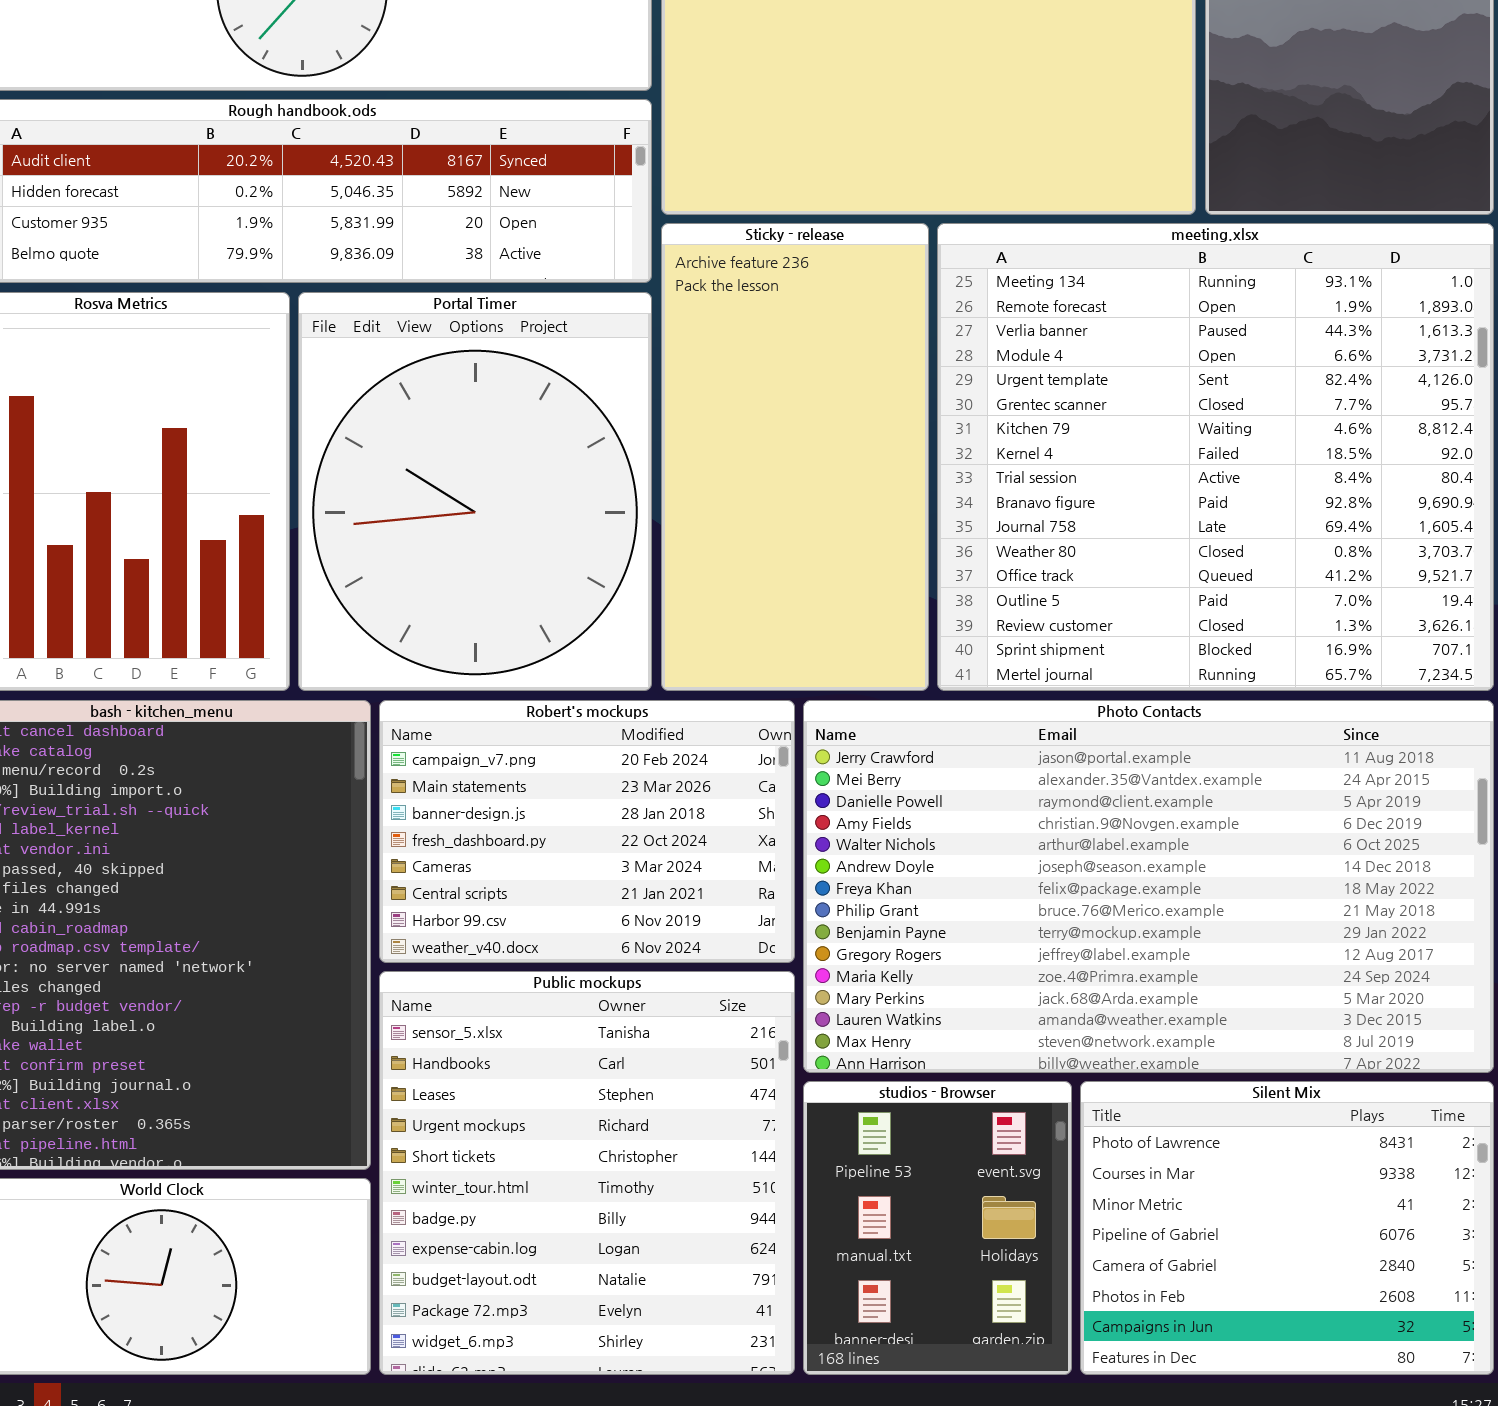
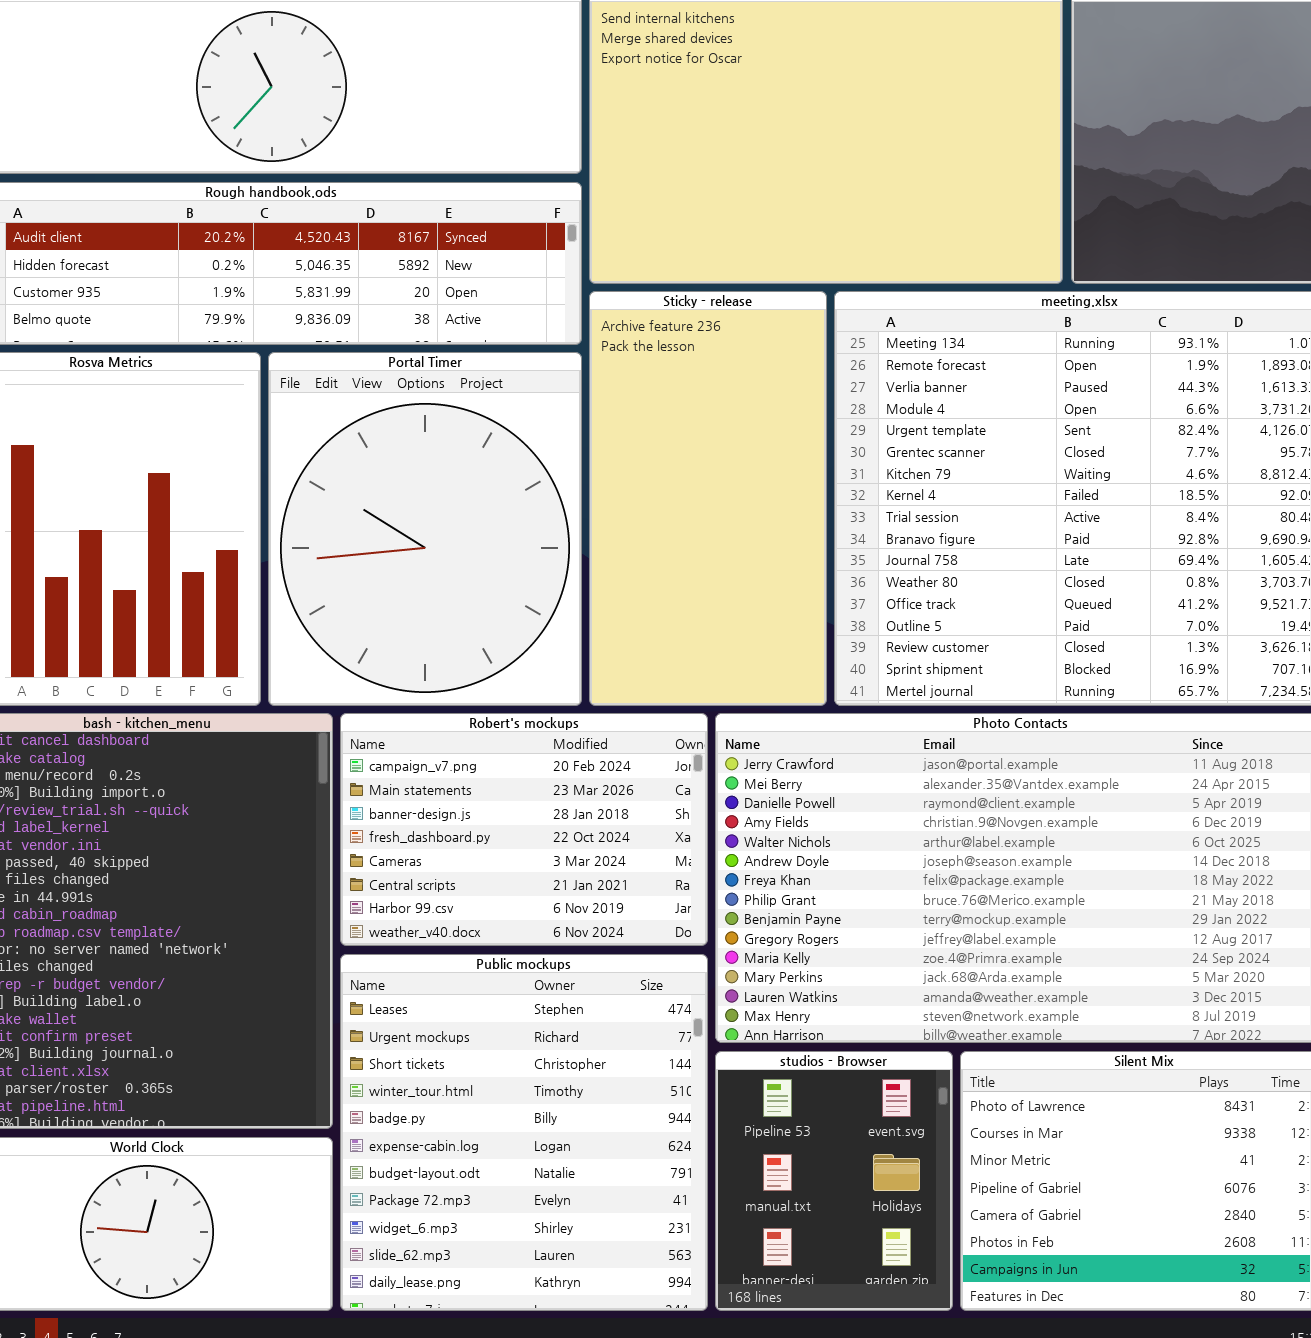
Public mockups: [379,971,795,1375] -> [340,954,708,1311], scrolled down 2 rows

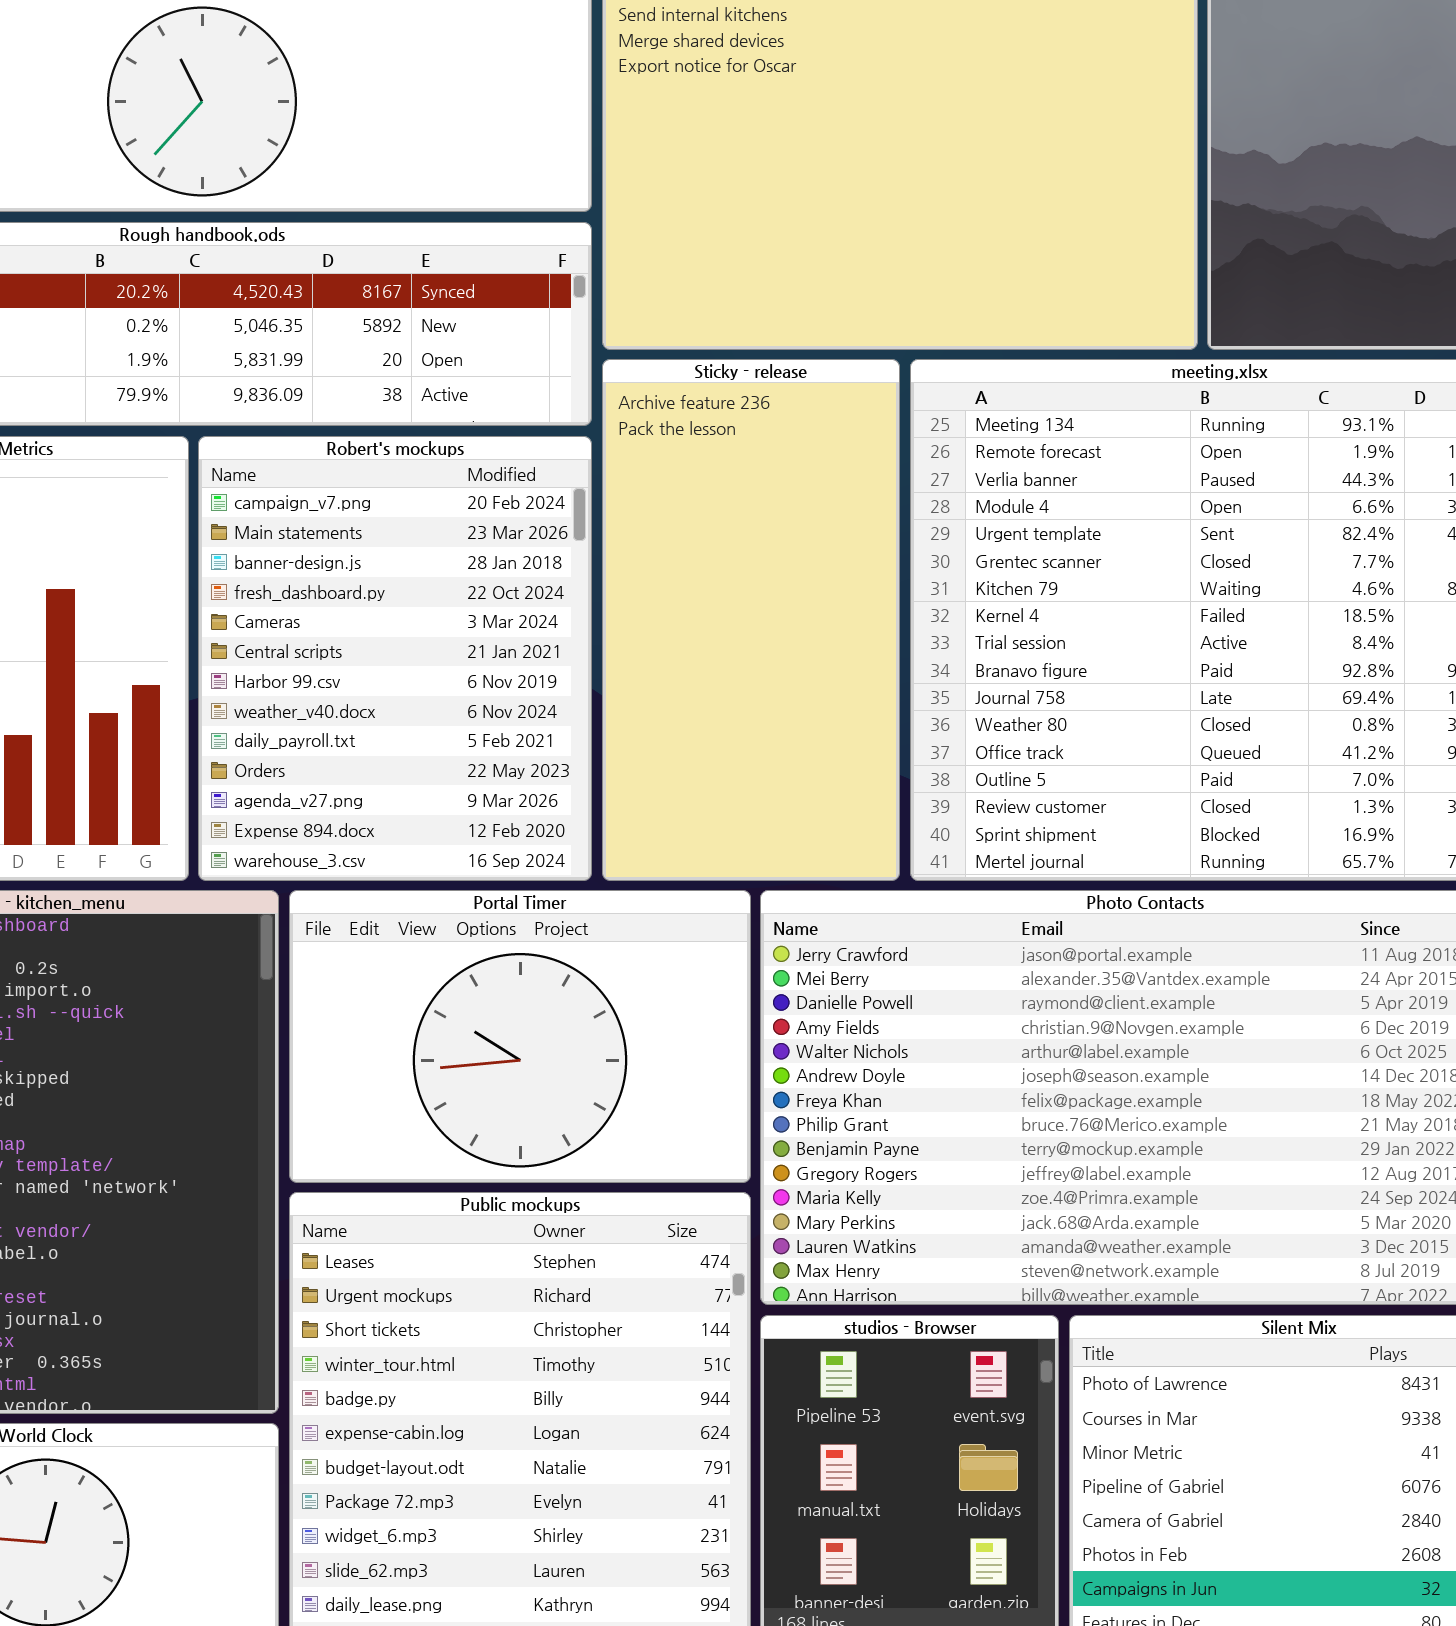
Portal Timer: [268,352,582,706] -> [289,890,751,1183], moved, resized
Robert's mockups: [340,713,708,946] -> [198,436,592,881], moved, resized

